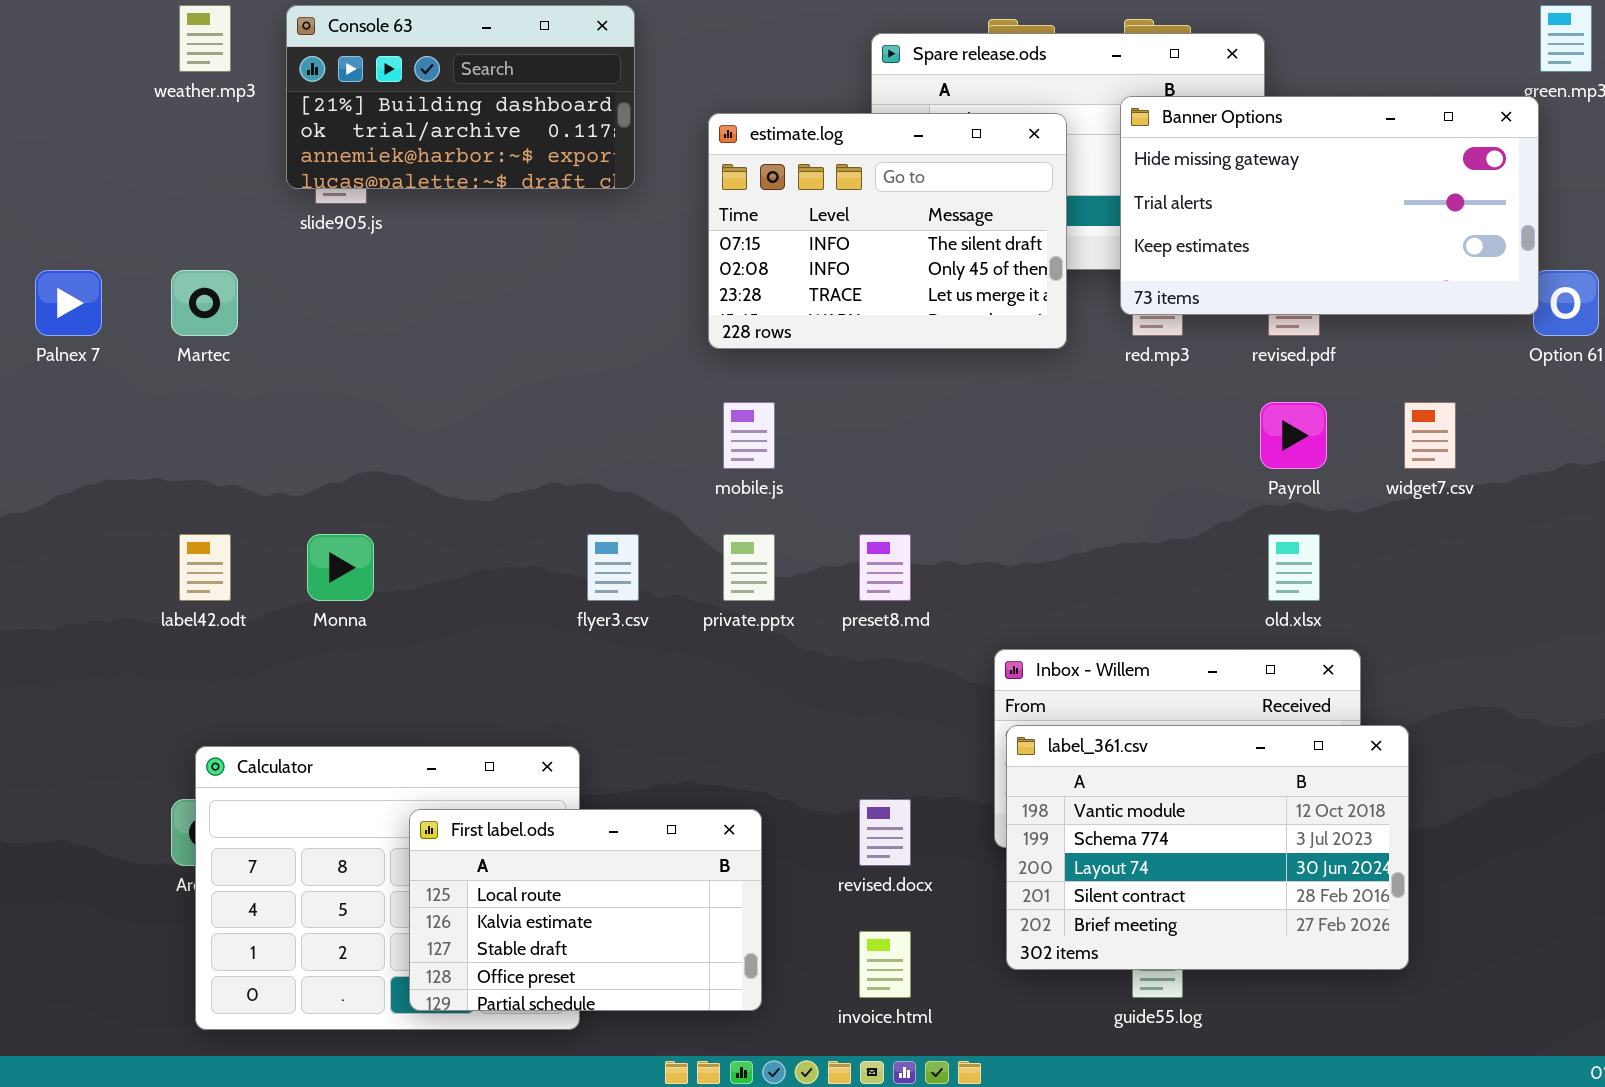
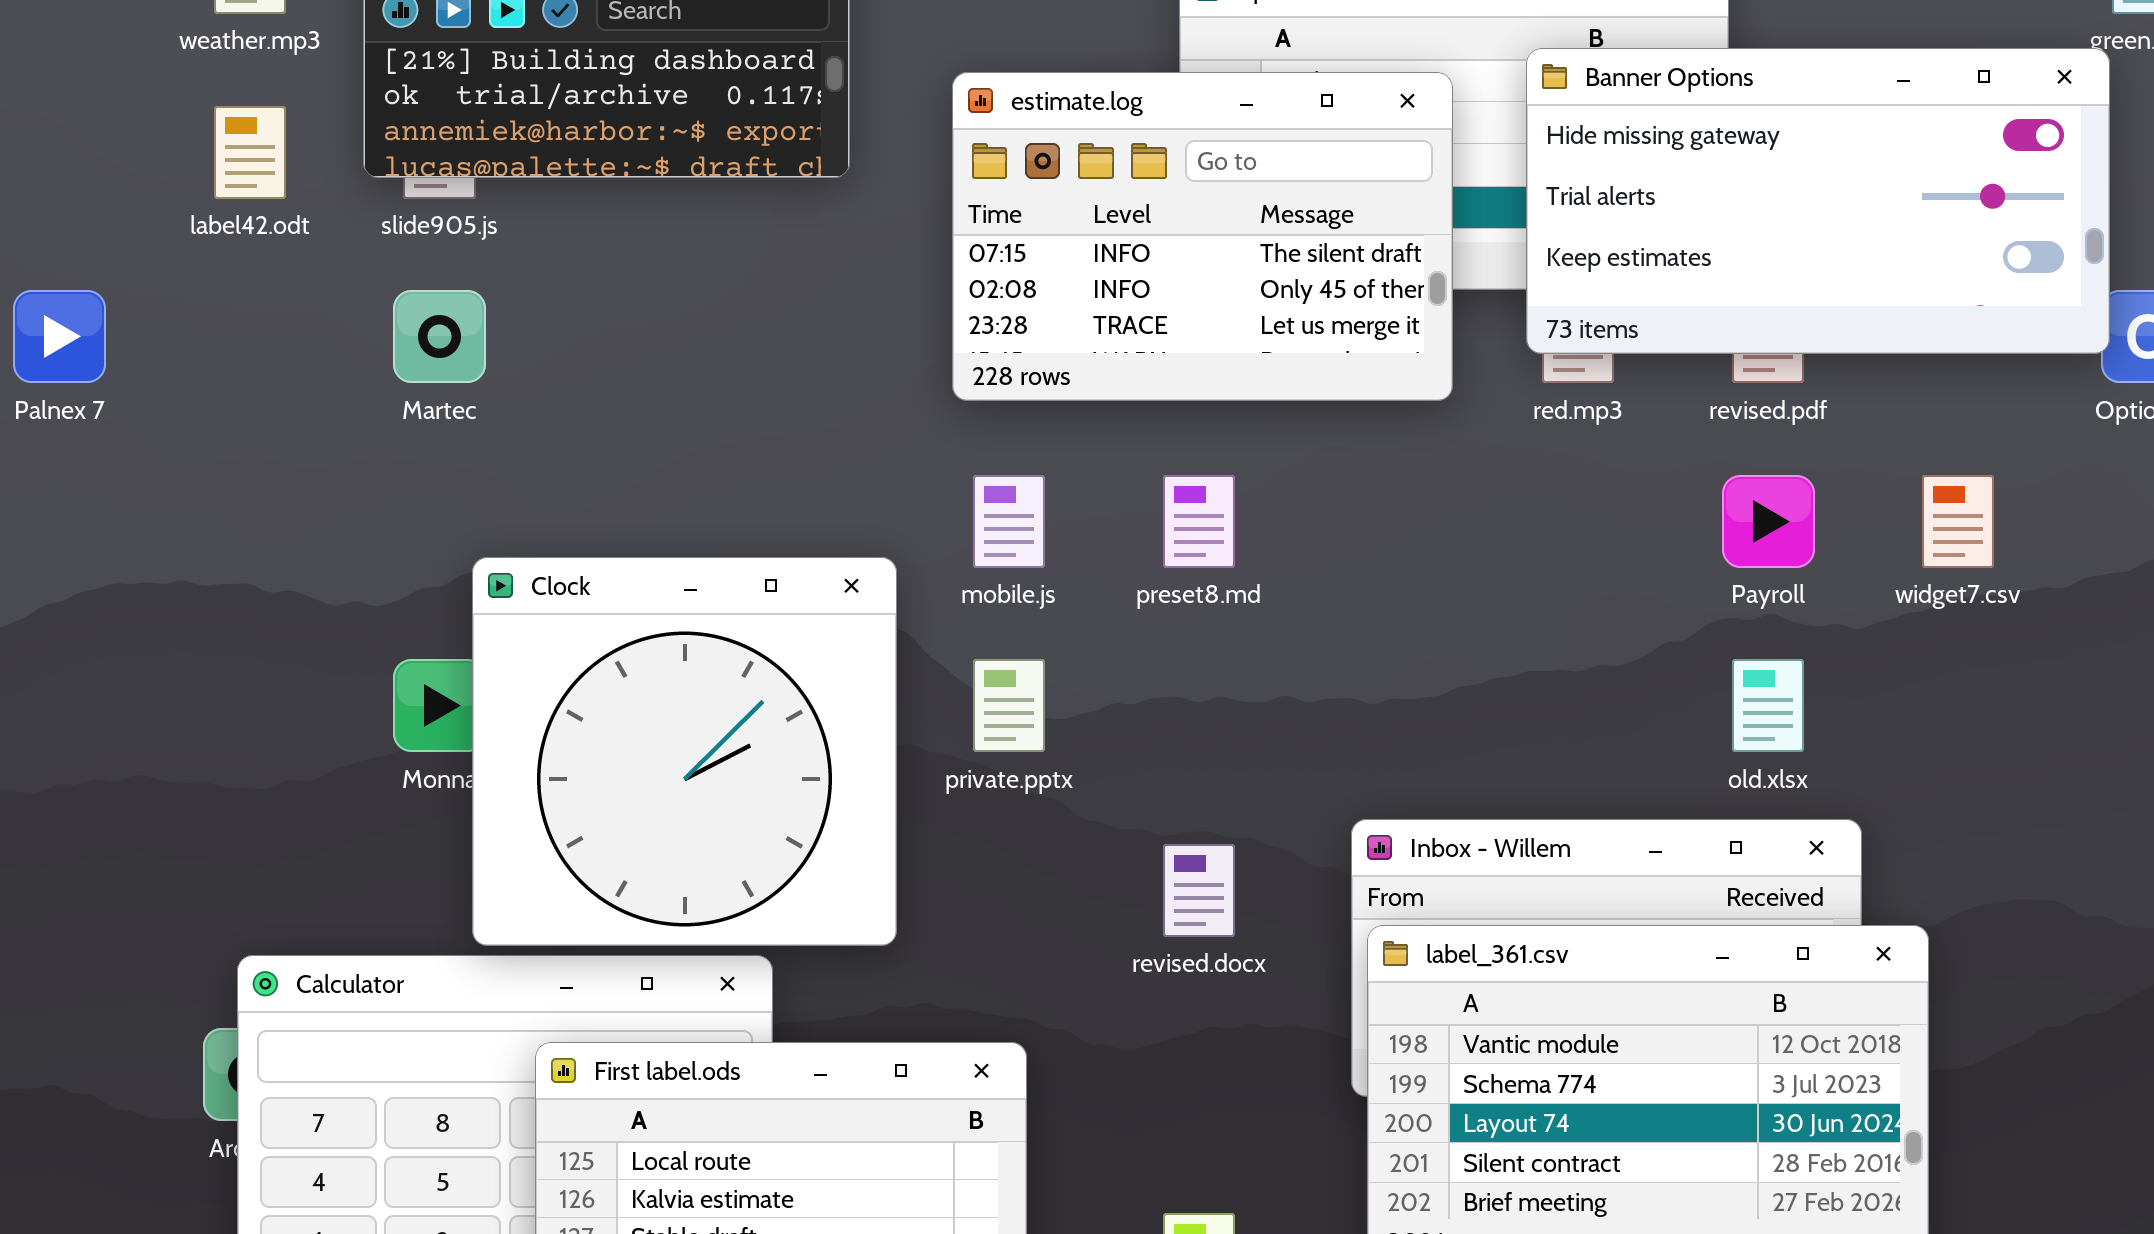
Martec: [171,270,238,336] -> [393,290,486,383], moved
Clock: none -> [472,557,897,946], opened
label42.odt: [179,534,231,601] -> [214,106,286,199], moved
preset8.md: [859,534,911,601] -> [1163,475,1235,568], moved
revised.docx: [859,799,911,866] -> [1163,844,1235,937], moved

